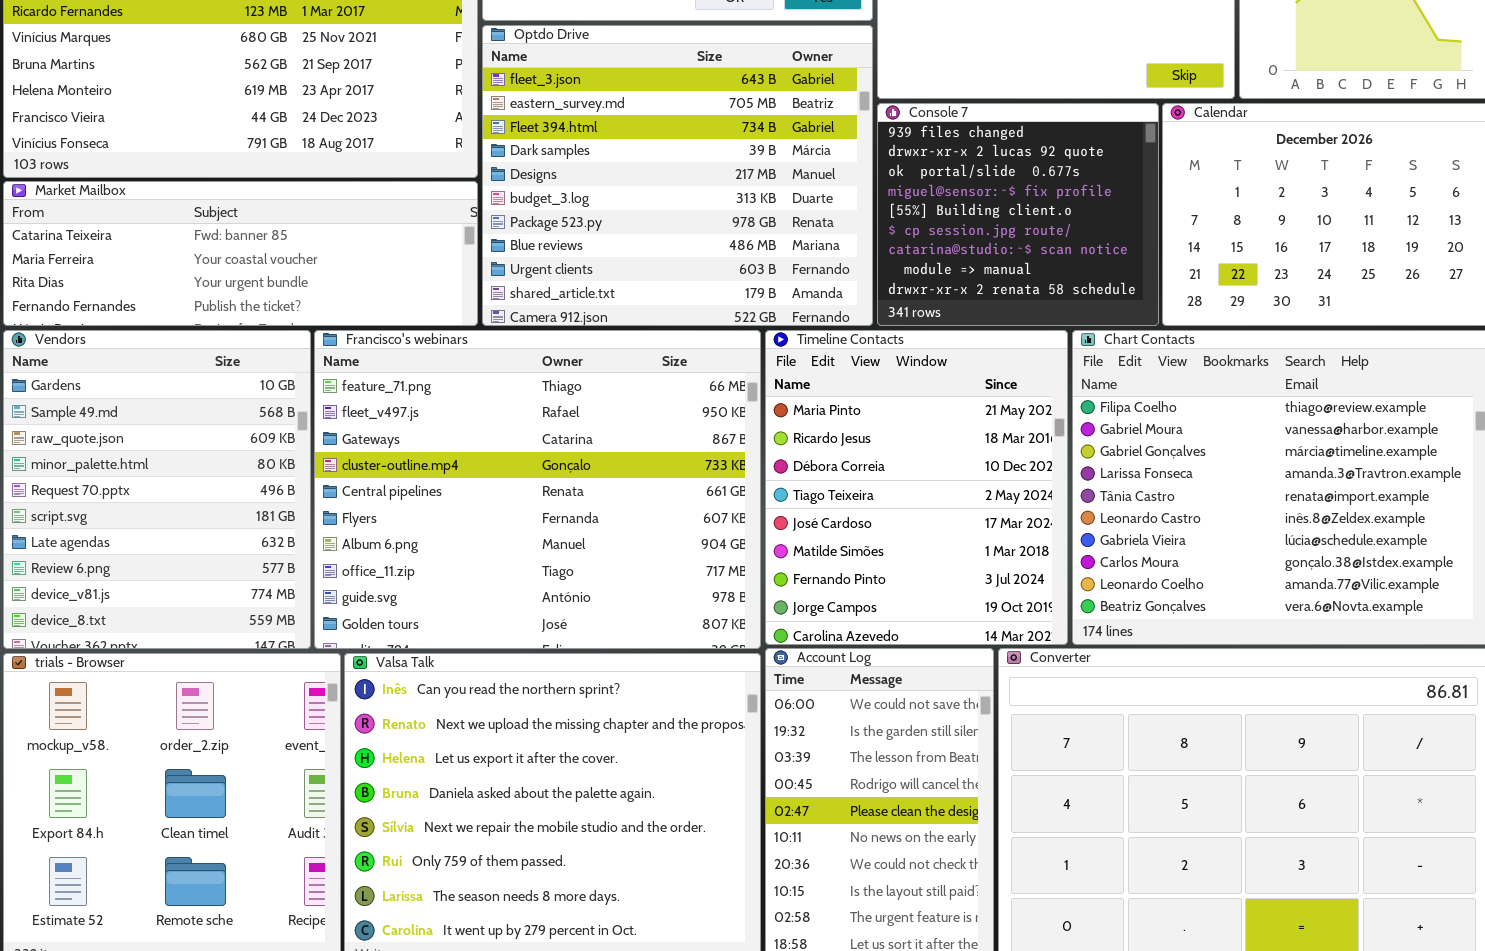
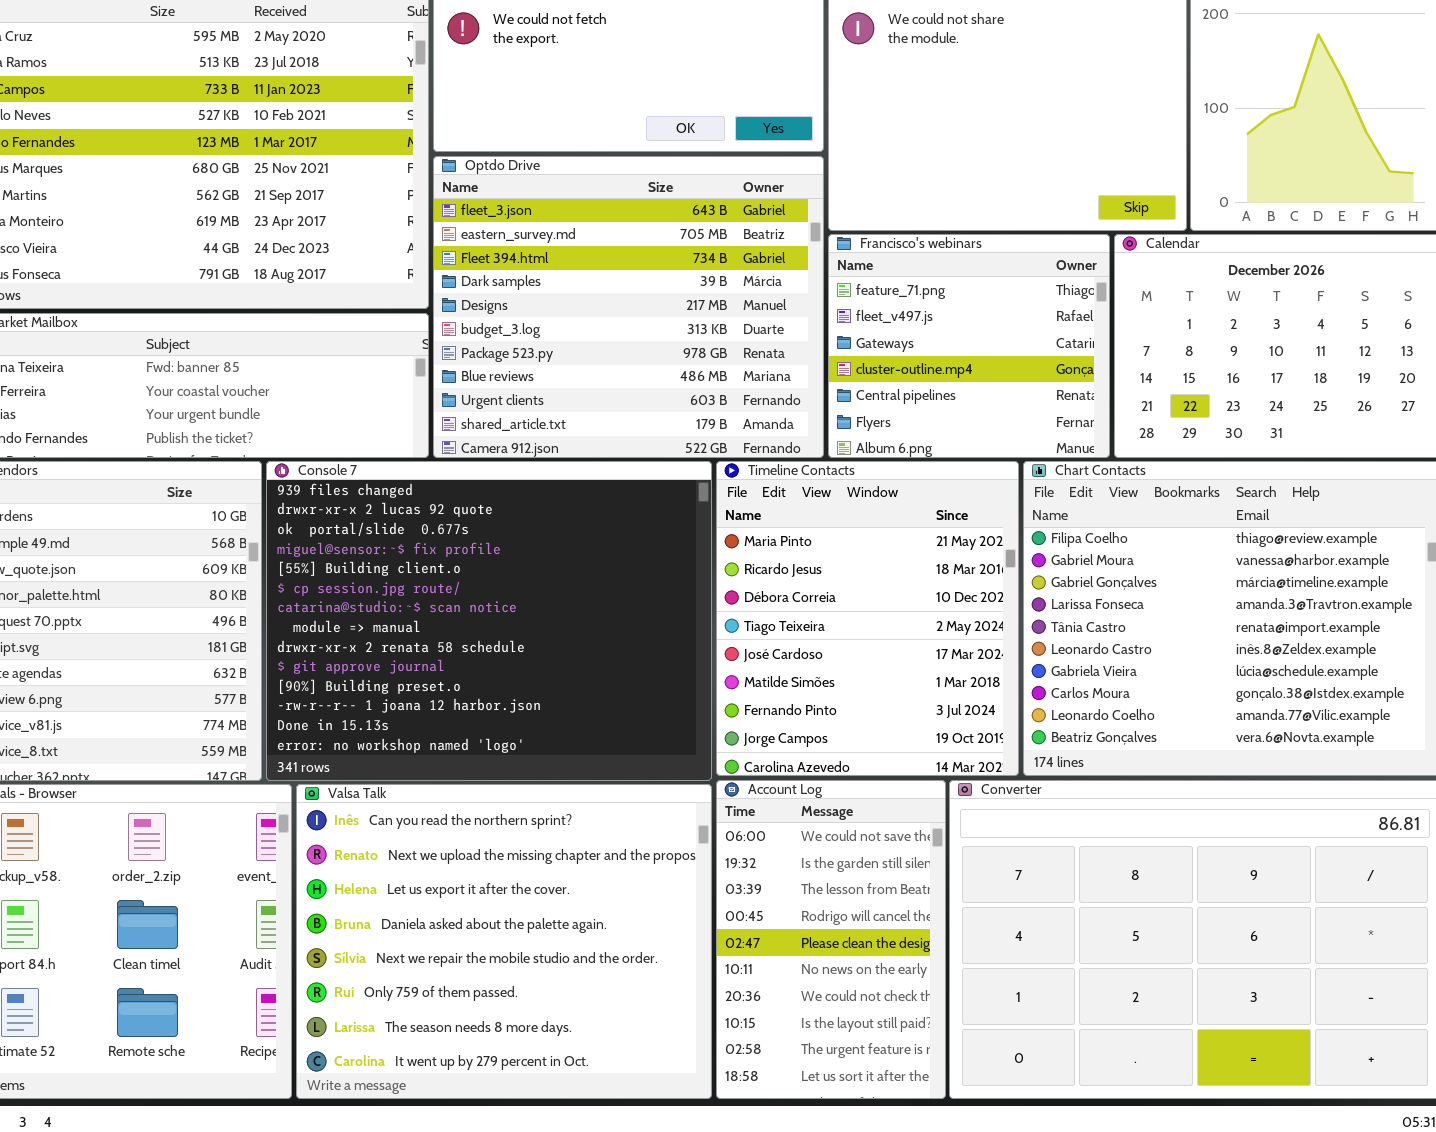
Console 7: [877,103,1159,326] -> [266,461,712,781], moved, resized
Francisco's webinars: [314,330,761,649] -> [828,234,1110,458], moved, resized

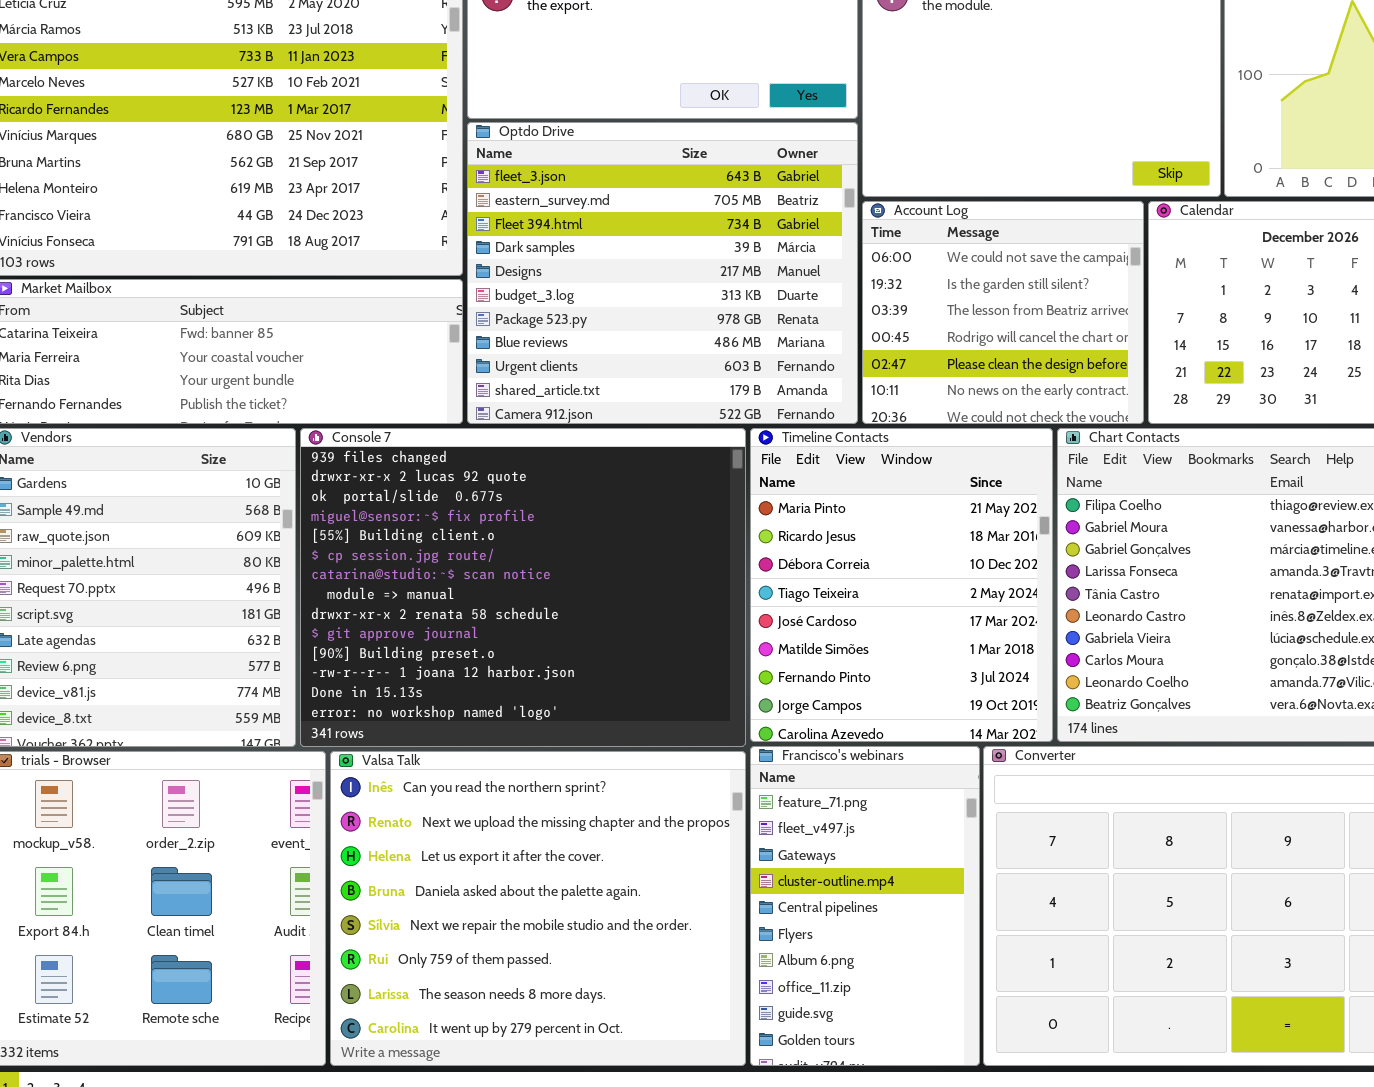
Francisco's webinars: [828,234,1110,458] -> [750,746,980,1066], moved, resized
Account Log: [716,780,946,1099] -> [862,201,1144,424], moved, resized

